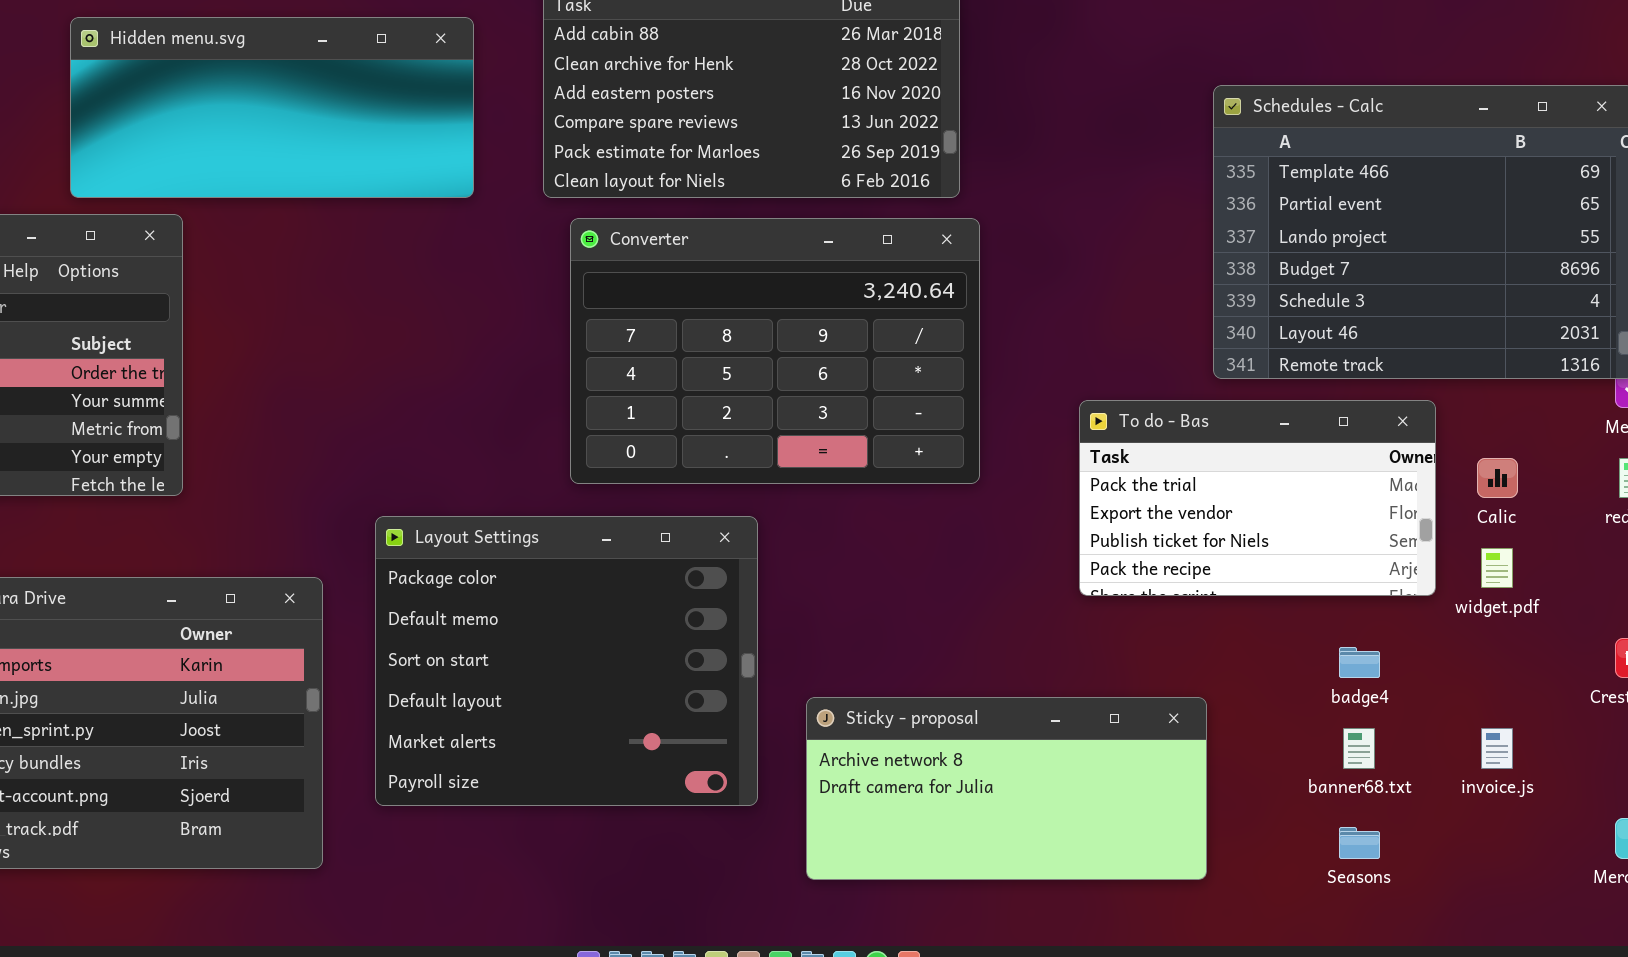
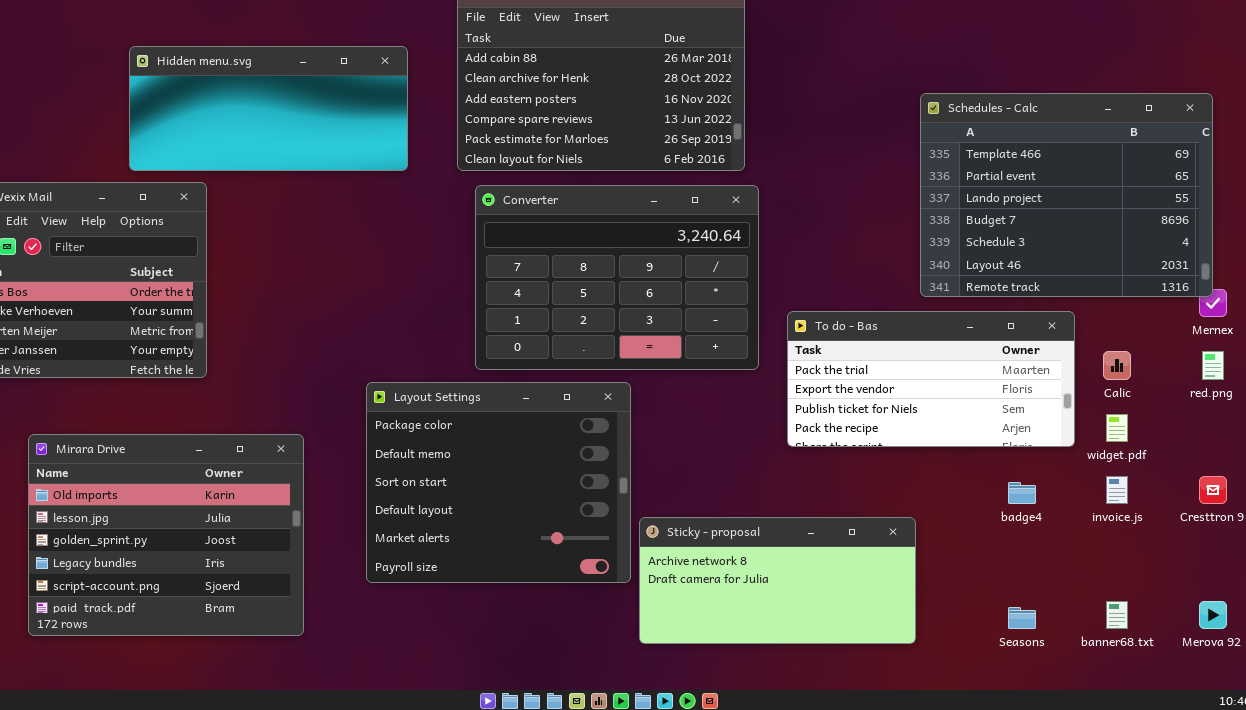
To do - Bas: [1079,400,1436,596] -> [787,311,1075,447], resized
Layout Settings: [375,516,758,806] -> [366,382,631,583], moved
banner68.txt: [1343,728,1375,769] -> [1106,601,1128,629], moved
invoice.js: [1481,728,1513,769] -> [1106,476,1128,504], moved

